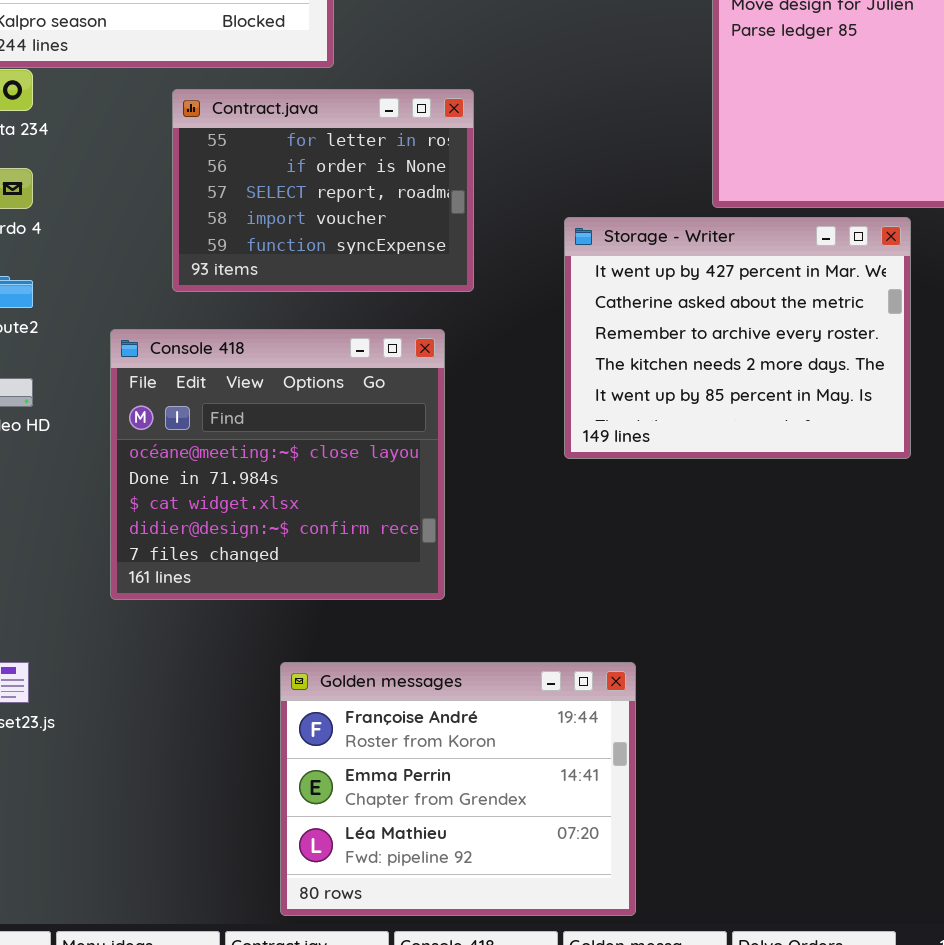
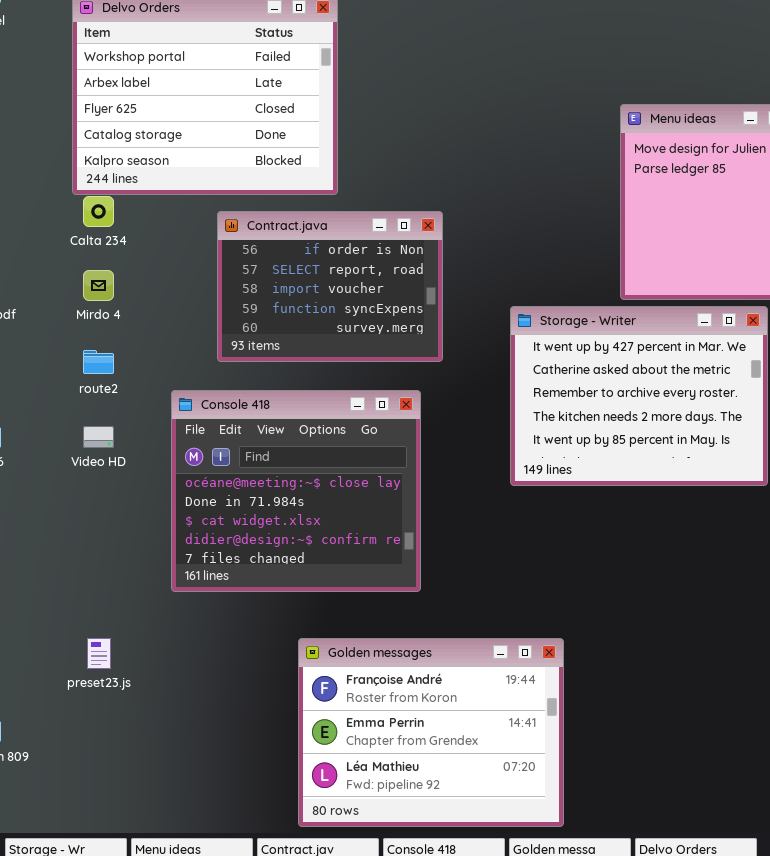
Contract.java: [172,89,474,292] -> [217,211,443,362], scrolled down 1 row

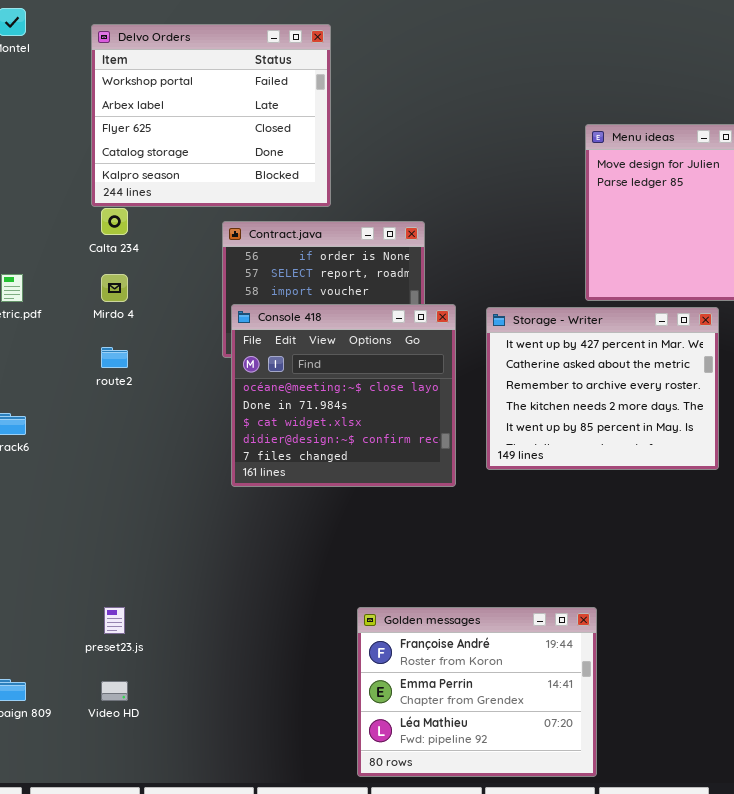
Console 418: [171,390,421,592] -> [231,304,456,487], moved
Video HD: [83,426,114,448] -> [101,681,128,701], moved
Golden messages: [298,638,564,827] -> [357,607,597,777], moved

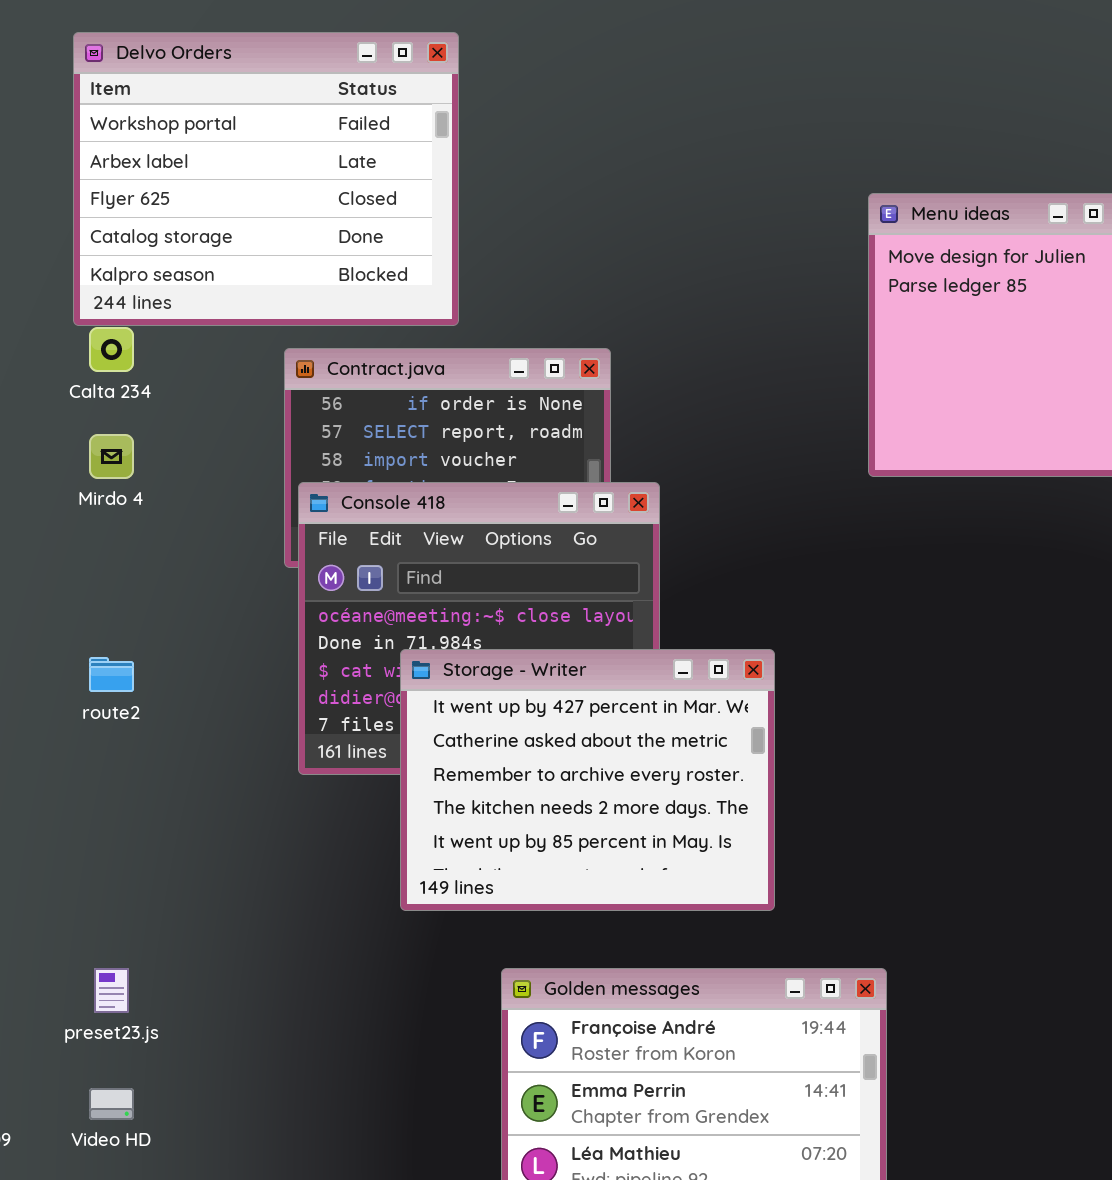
Storage - Writer: [486,307,719,470] -> [400,649,775,911], moved
route2: [101,347,128,368] -> [89,657,134,692], moved

